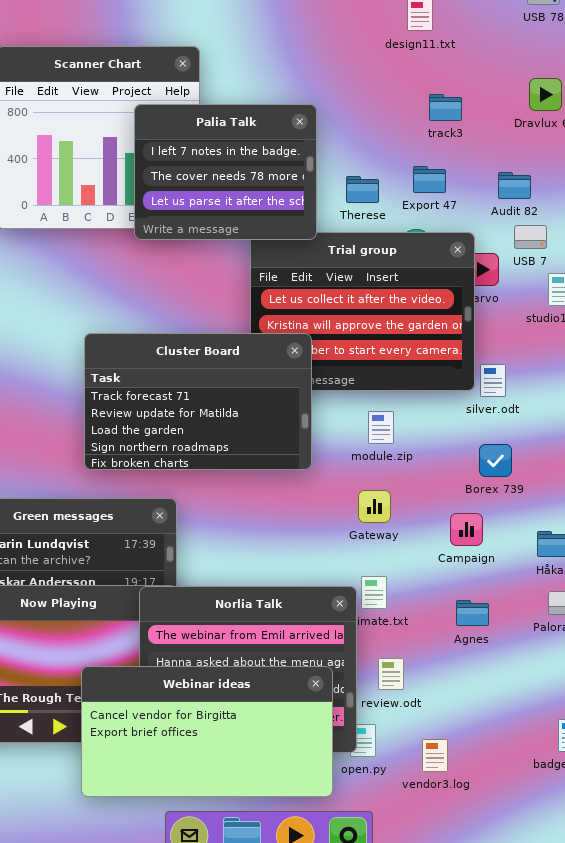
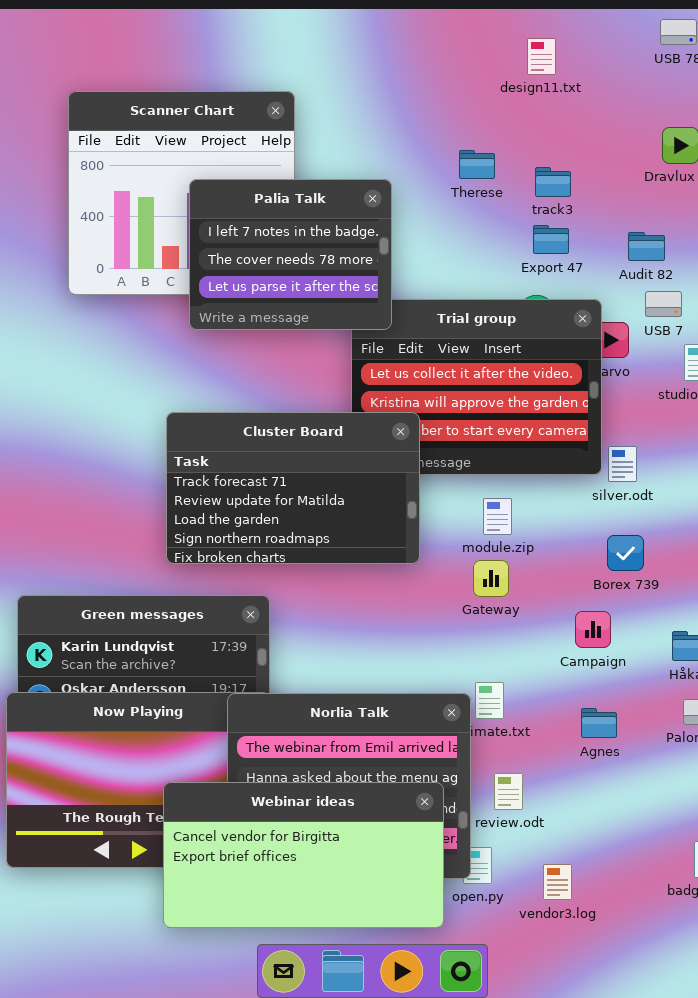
track3: [429,94,462,121] -> [535,167,571,197], moved
Palia Talk: [134,104,317,240] -> [189,179,392,330], moved
Therese: [346,176,379,203] -> [459,150,495,179], moved
Gateway: [358,490,391,523] -> [473,560,509,597], moved

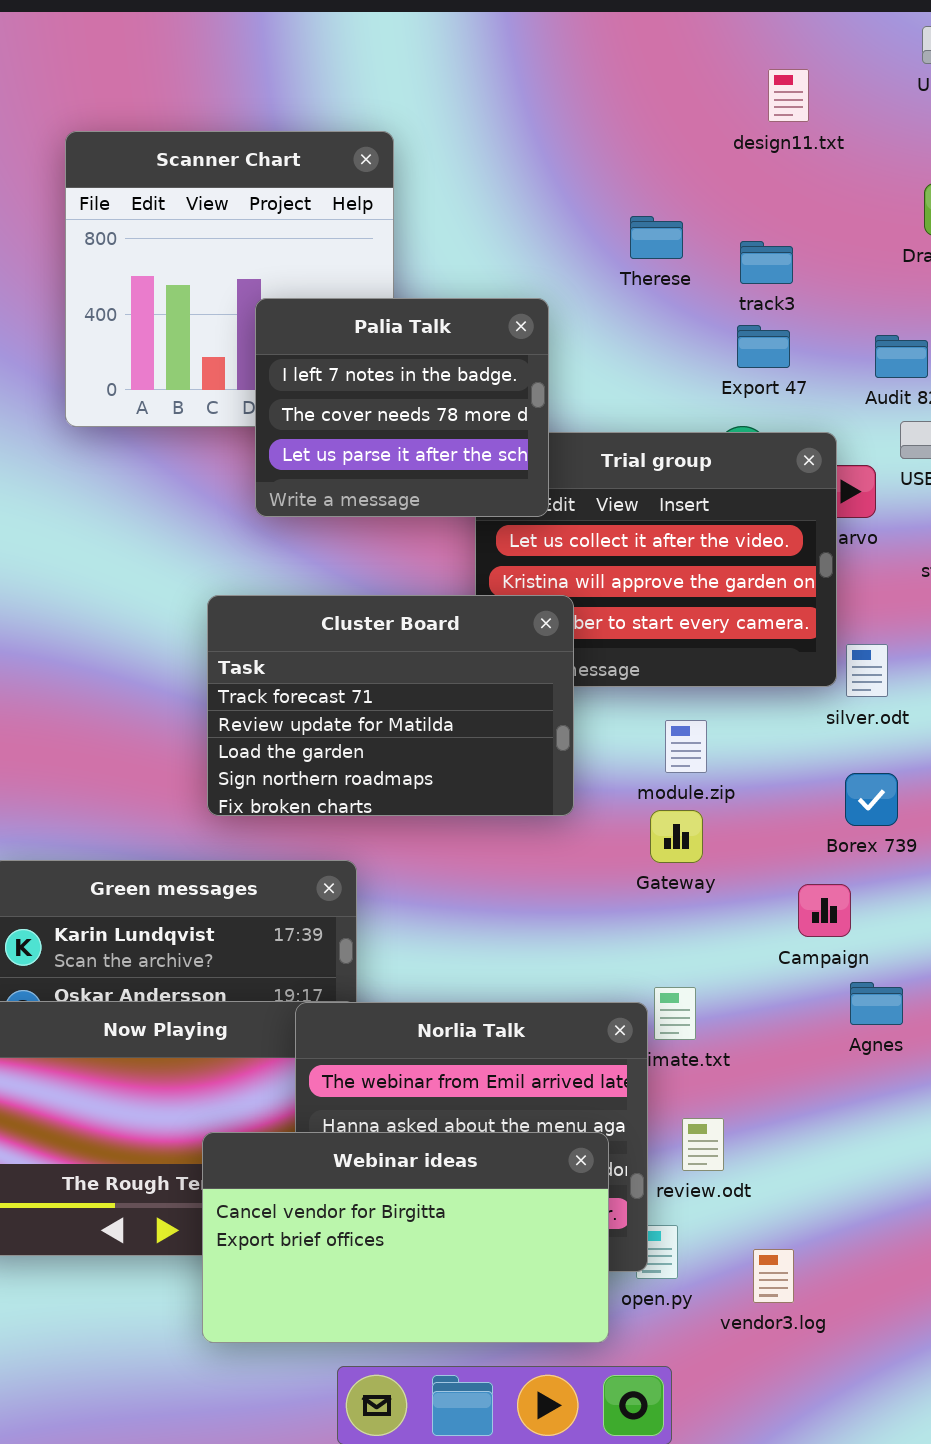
design11.txt: [527,38,556,75] -> [768,69,809,122], moved
Palia Talk: [189,179,392,330] -> [255,298,549,517], moved
Agnes: [581,708,617,738] -> [850,982,903,1025], moved

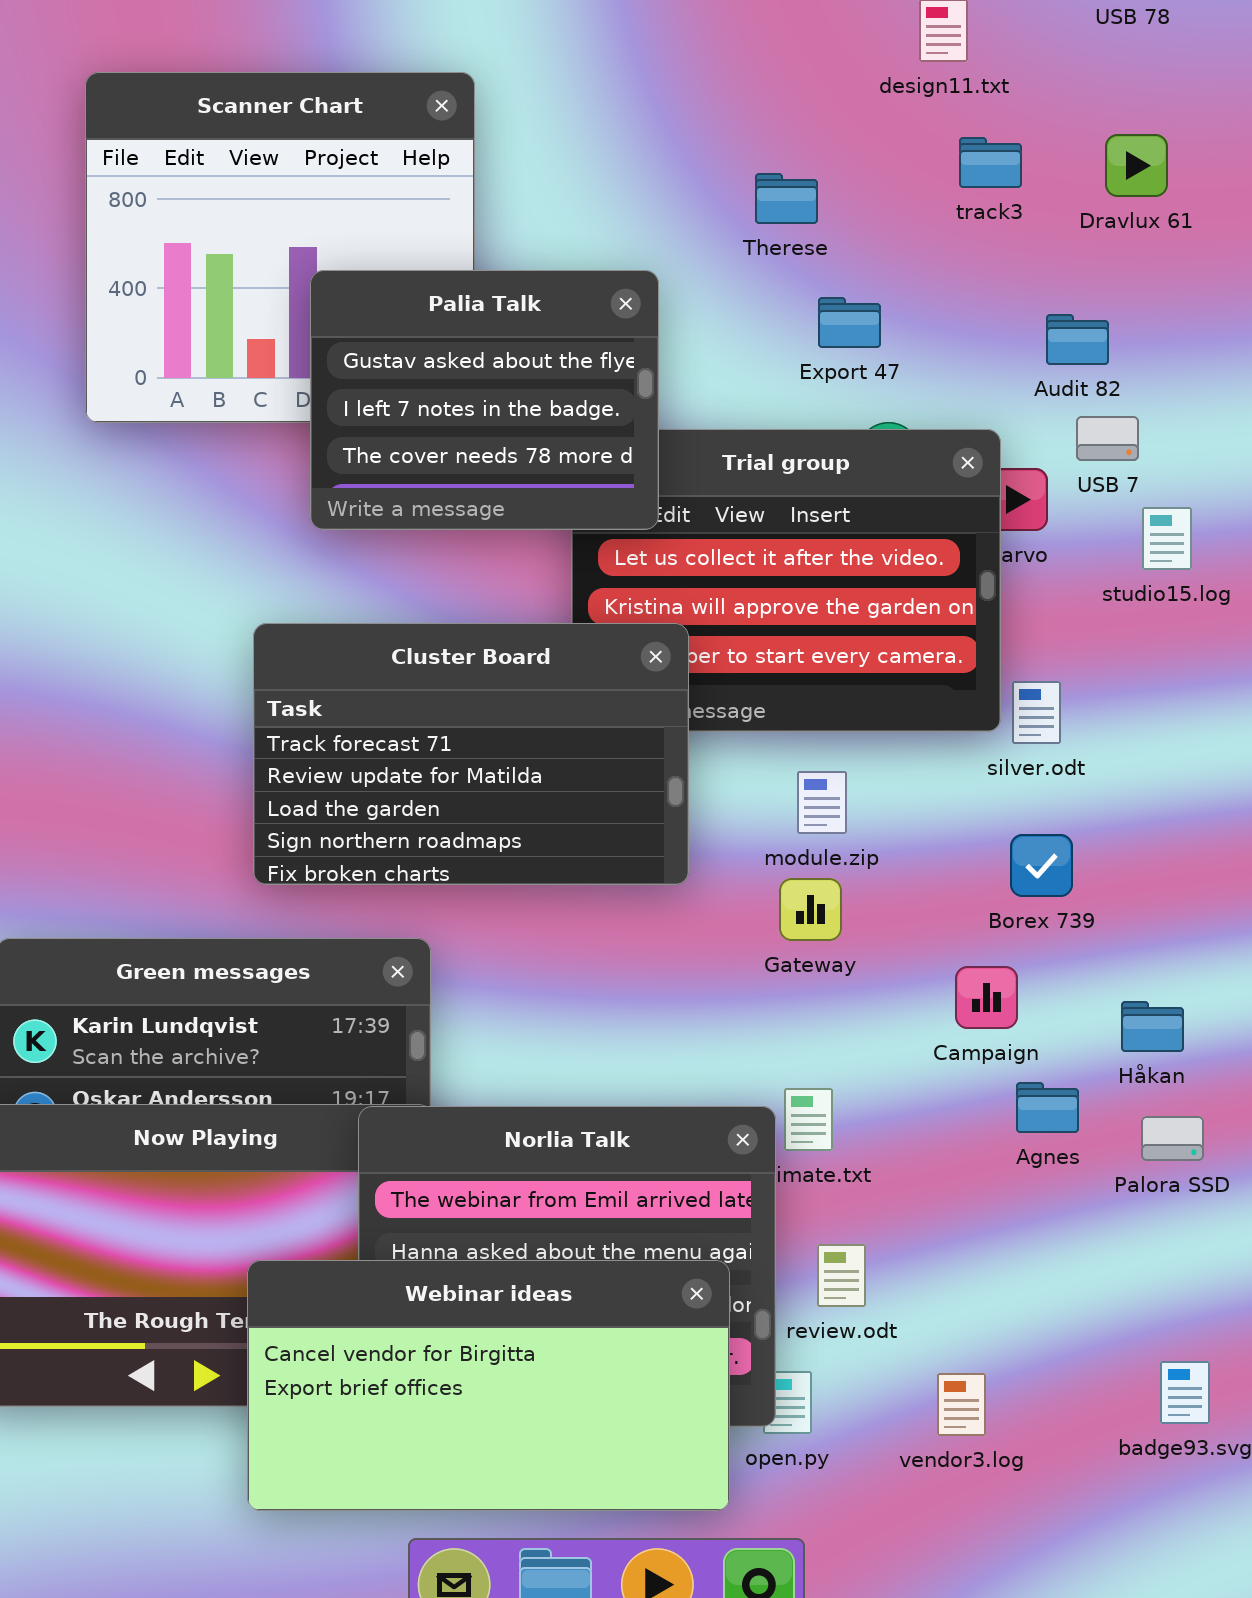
track3: [740,241,793,284] -> [959,137,1022,188], moved
Palia Talk: [255,298,549,517] -> [310,270,659,530], scrolled up 1 row
Export 47: [737,325,790,368] -> [818,297,881,348], moved
vendor3.log: [753,1249,794,1303] -> [937,1373,986,1436], moved

